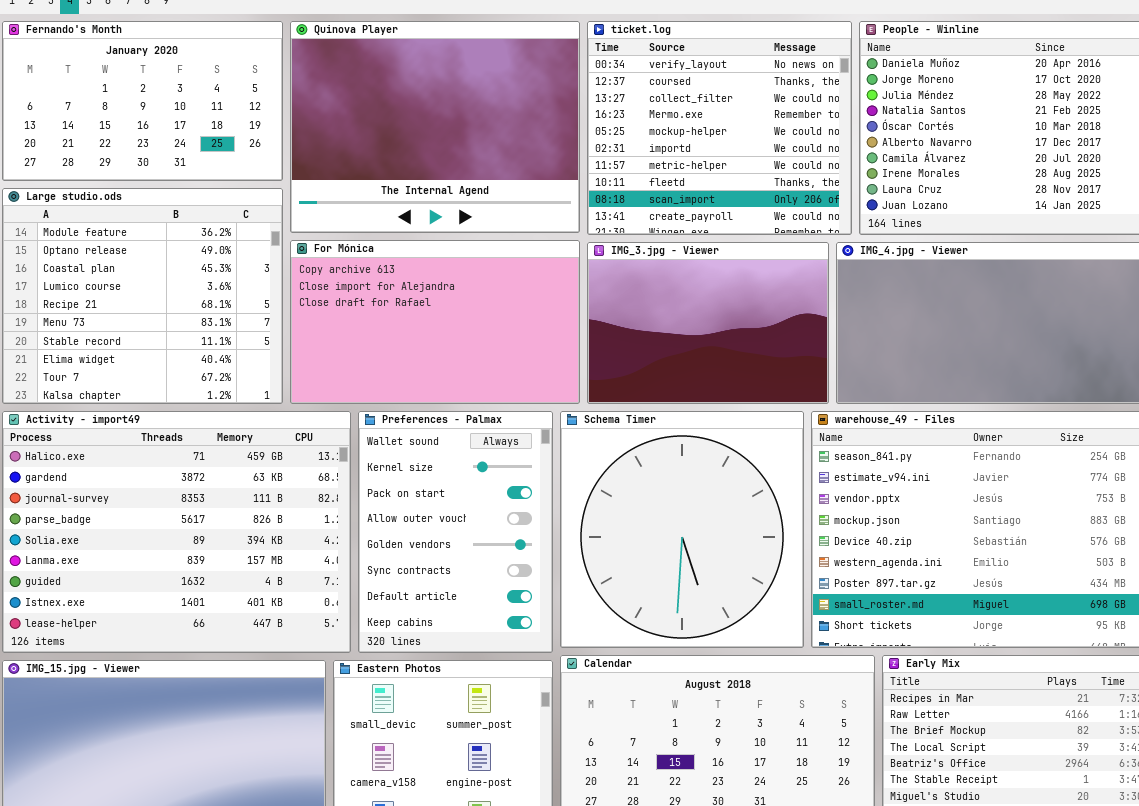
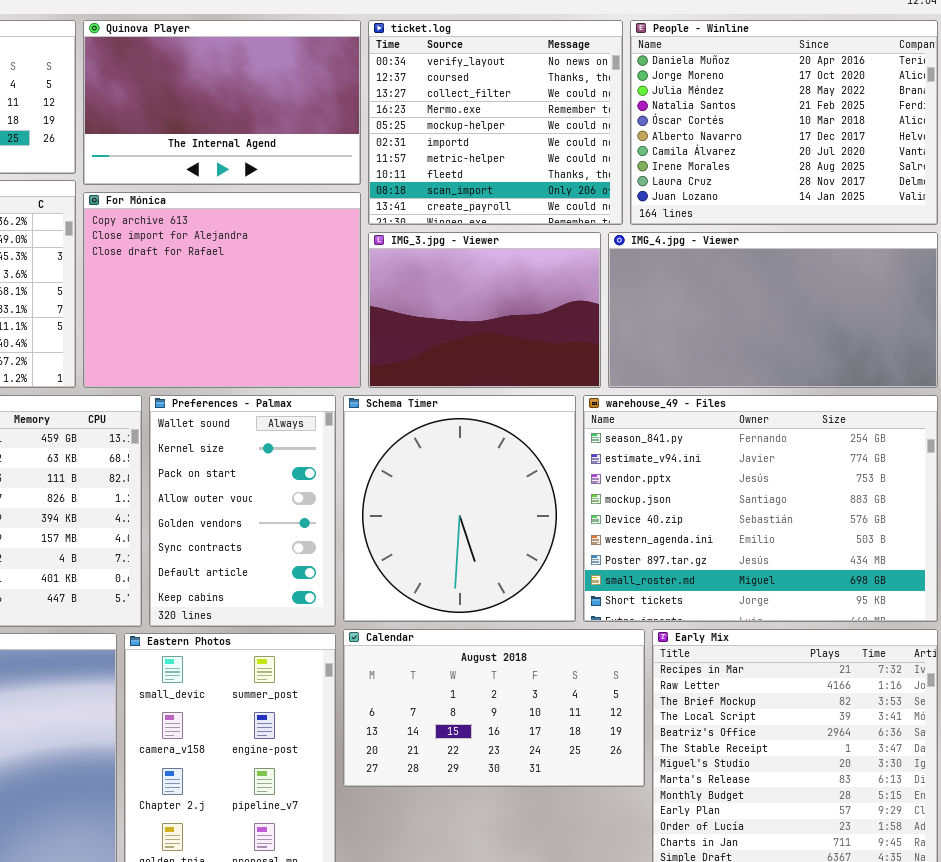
Quinova Player: [290,21,580,233] -> [83,20,361,185], resized
For Mónica: [290,240,580,404] -> [83,192,361,388], resized

